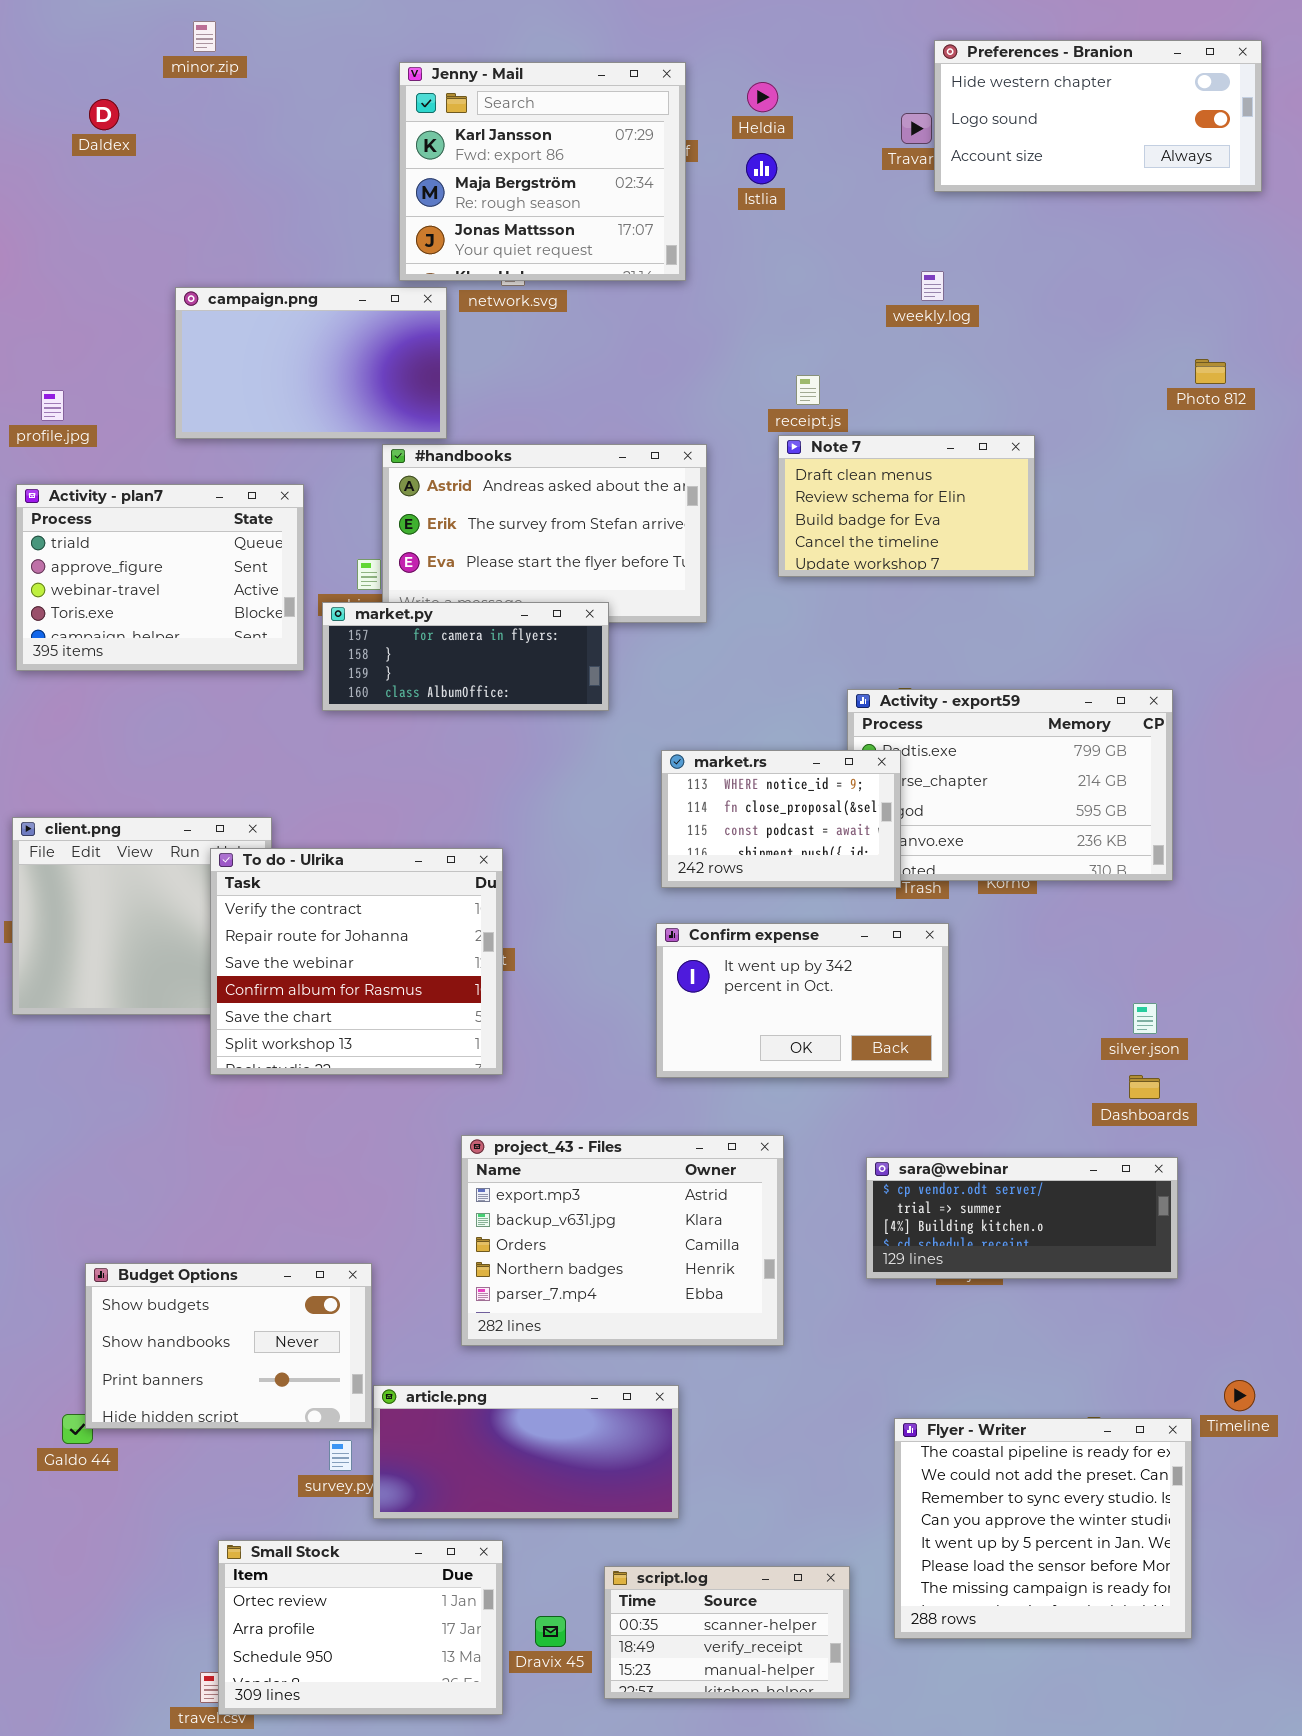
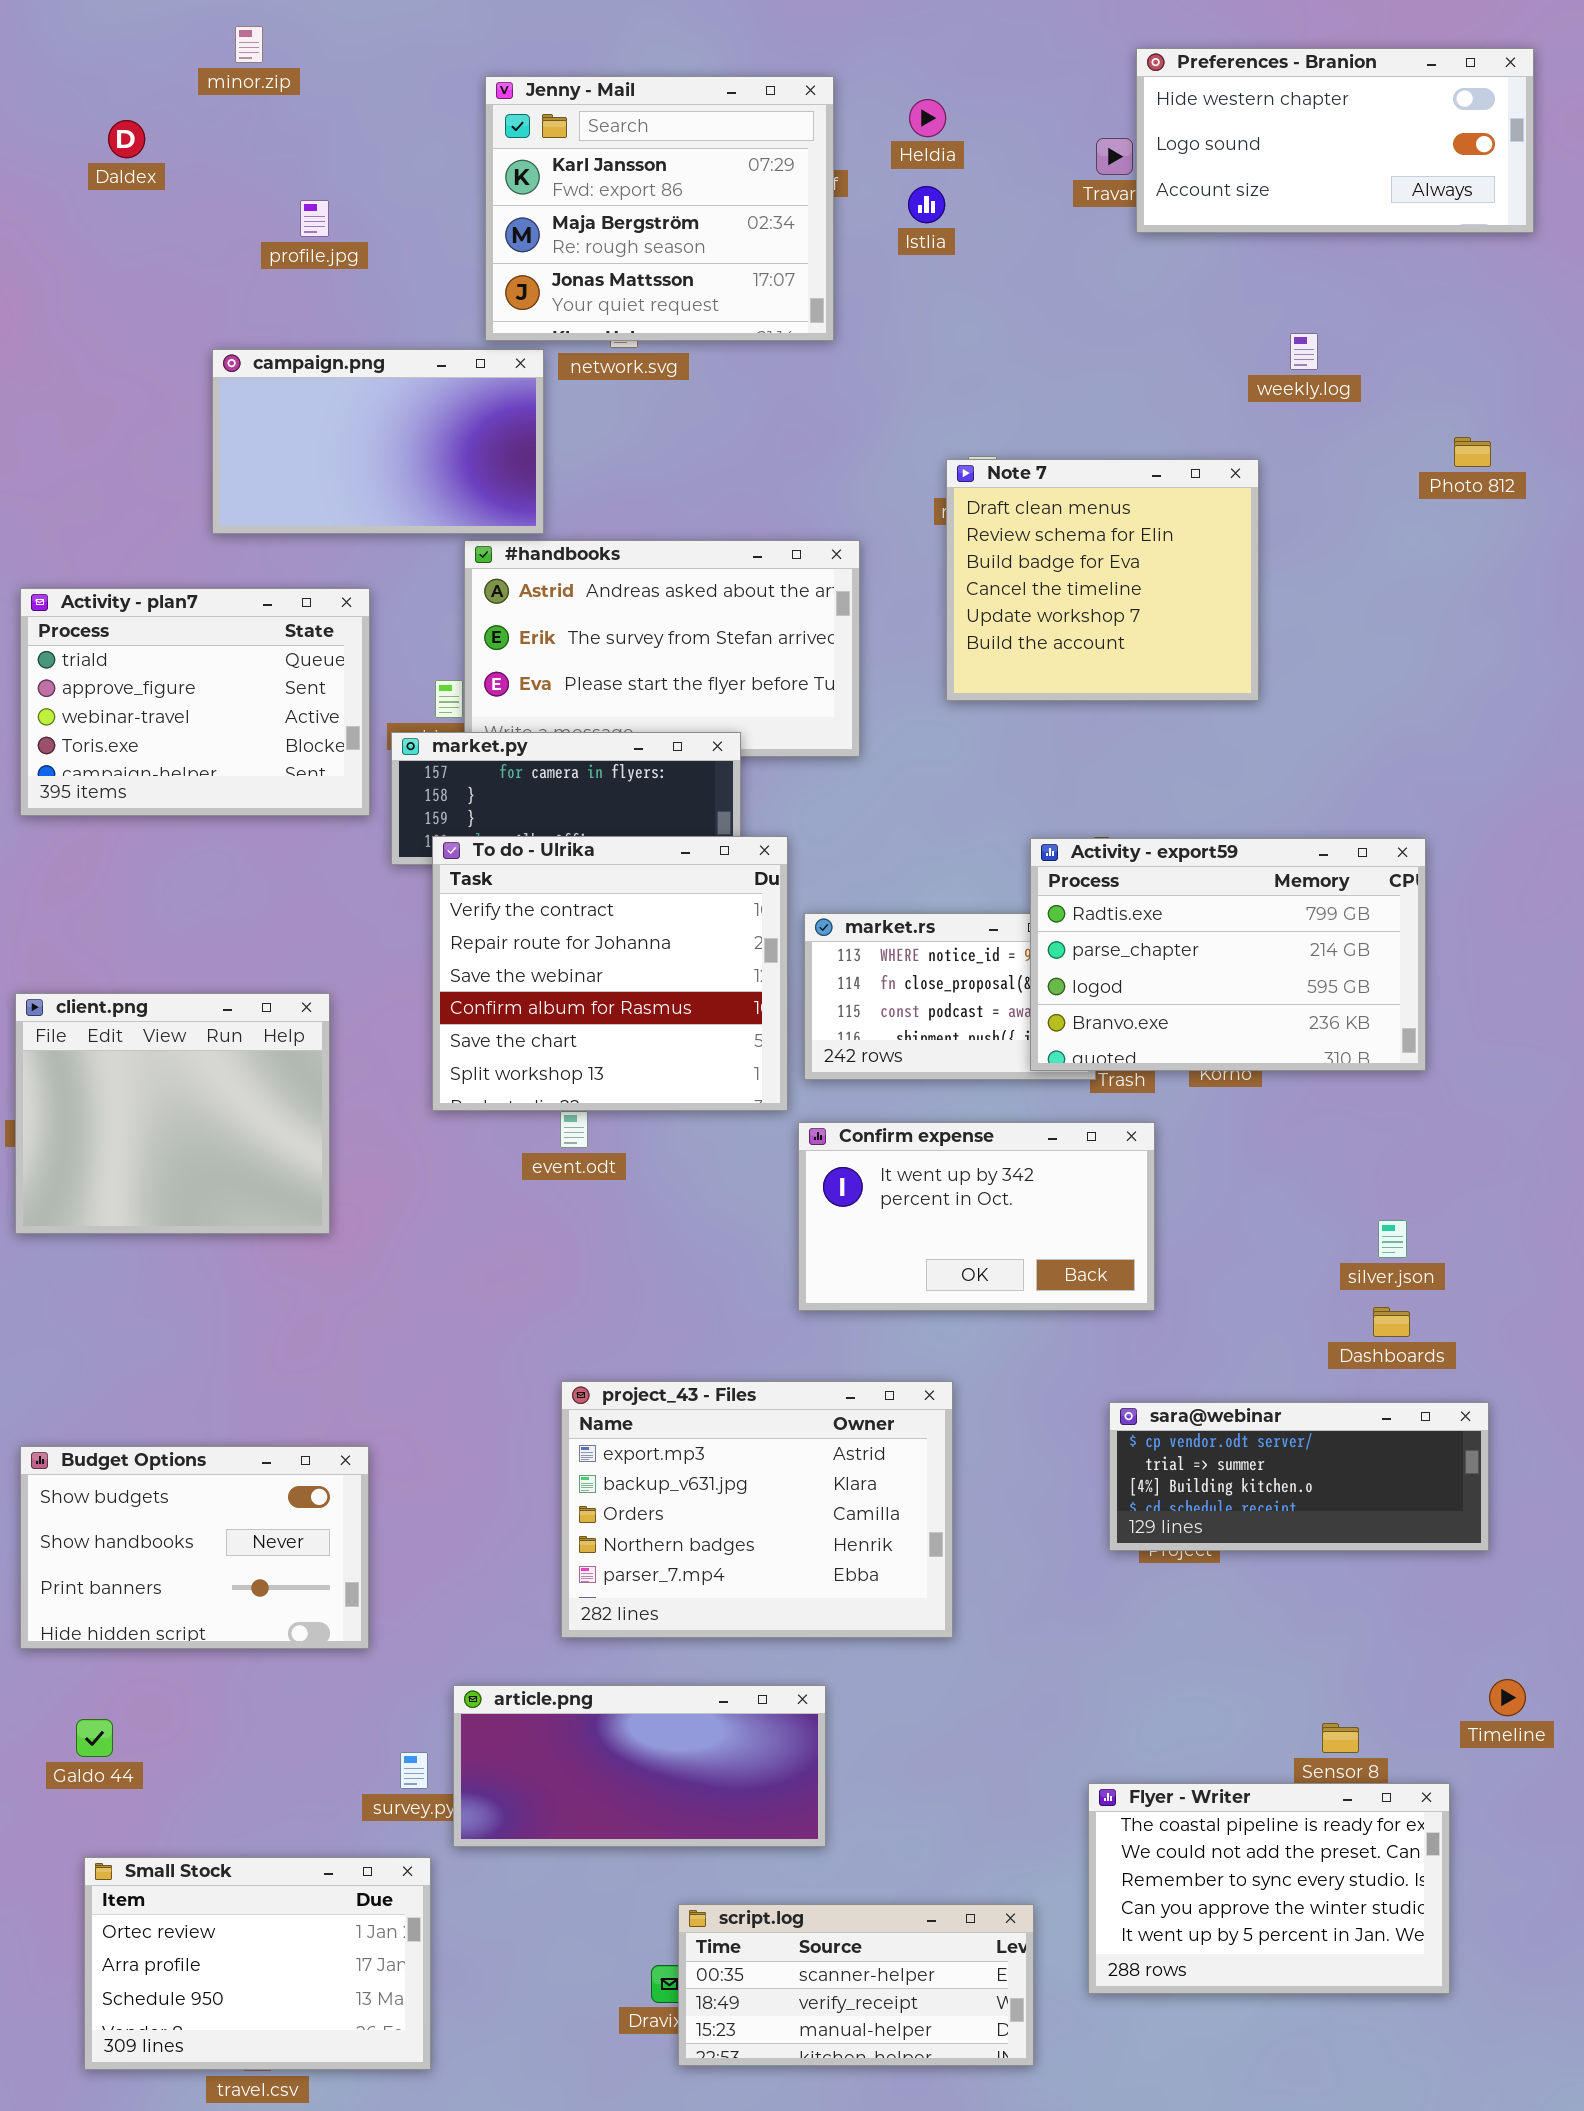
weekly.log: [921,271,944,301] -> [1290,333,1318,370], moved
profile.jpg: [41,390,64,421] -> [300,200,329,237], moved
Note 7: [778,435,1035,577] -> [946,459,1259,701], resized
Activity - export59: [847,689,1173,881] -> [1030,838,1426,1071], raised
To do - Ulrika: [210,848,503,1075] -> [432,836,788,1111], moved
sara@webinar: [866,1157,1178,1279] -> [1109,1402,1489,1551], moved
Budget Options: [85,1263,372,1429] -> [20,1446,369,1649], moved
Flyer - Writer: [894,1418,1192,1639] -> [1088,1783,1450,1994], resized
Small Stock: [218,1540,503,1715] -> [84,1857,431,2070], moved
script.log: [604,1566,850,1699] -> [678,1904,1034,2066], resized

